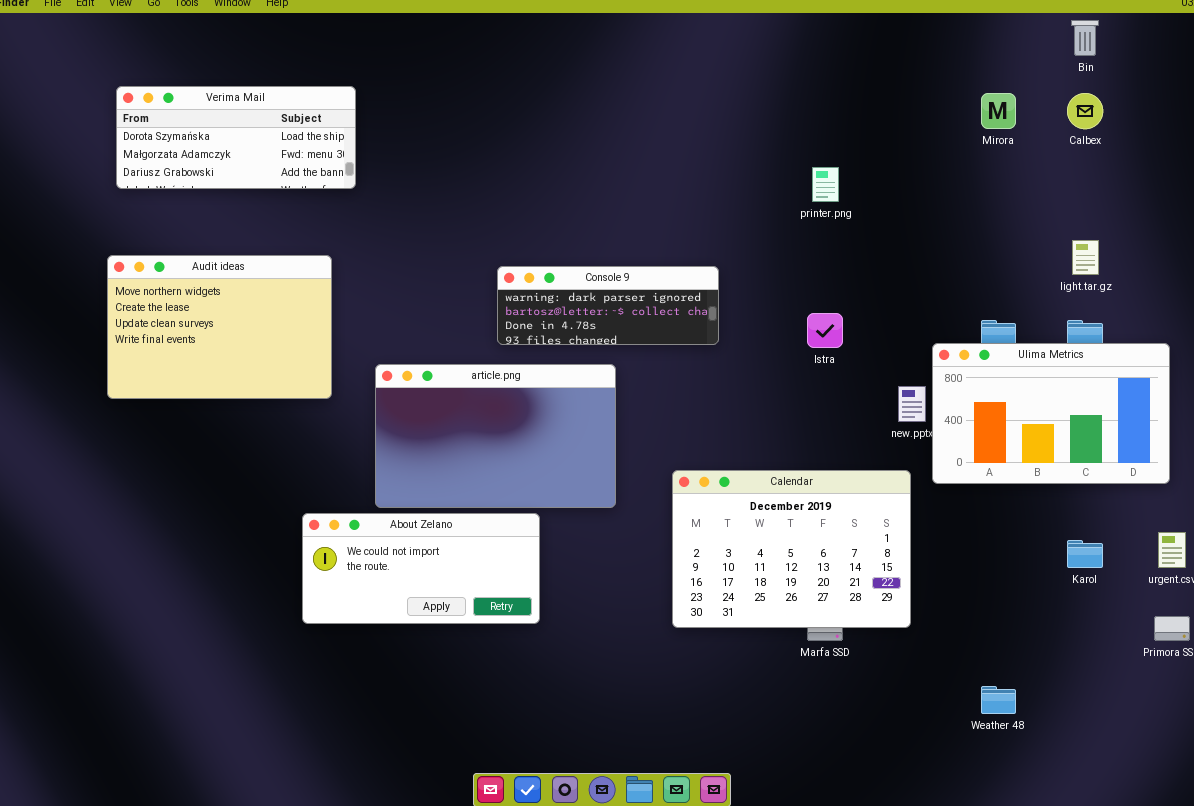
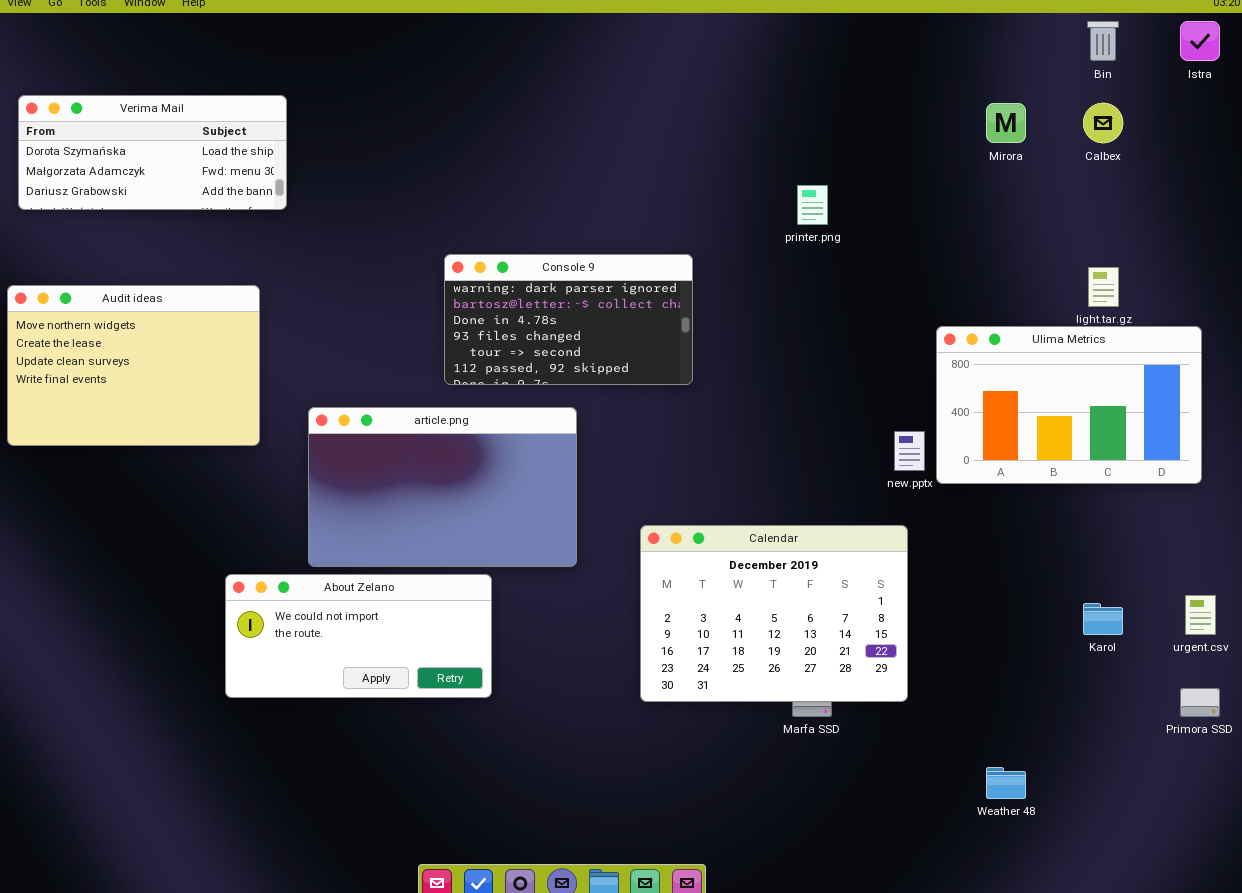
Console 9: [497,266,719,345] -> [444,254,693,385], resized
Istra: [807,313,843,348] -> [1180,21,1220,61], moved
Ulima Metrics: [932,343,1170,484] -> [936,326,1202,484], moved

